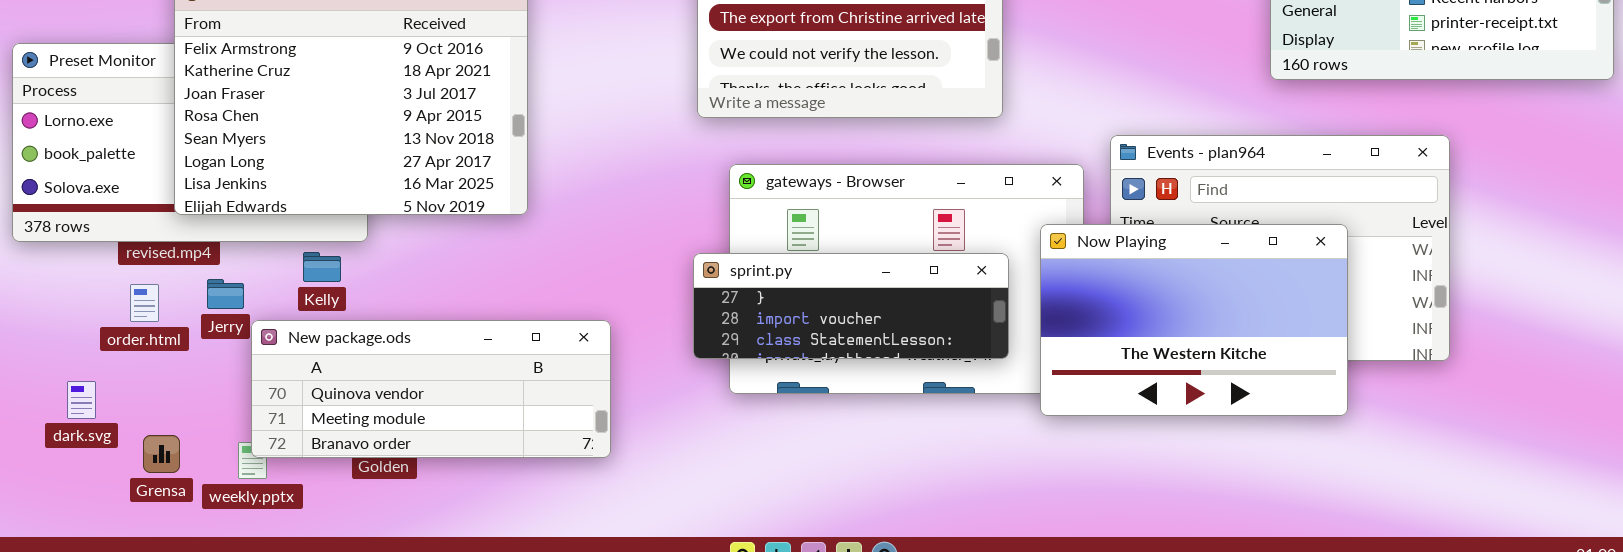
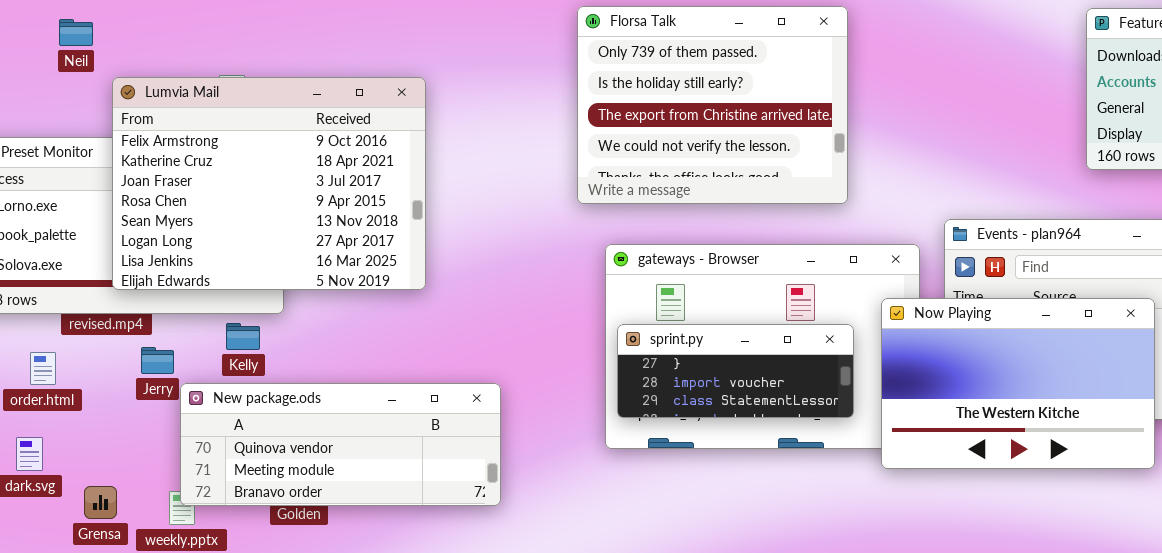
sprint.py: [693,253,1009,359] -> [617,324,854,418], resized
order.html: [130,284,159,322] -> [30,352,56,385], moved

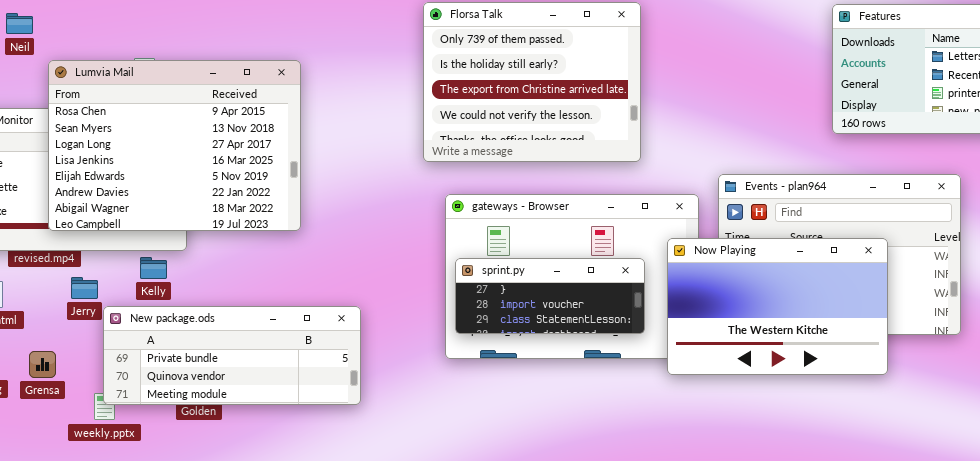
Lumvia Mail: [112,77,426,290] -> [48,60,301,231], scrolled down 3 rows
New package.ods: [180,383,501,506] -> [103,306,361,405], scrolled up 1 row
Grensa: [84,486,117,519] -> [29,351,56,378], moved

